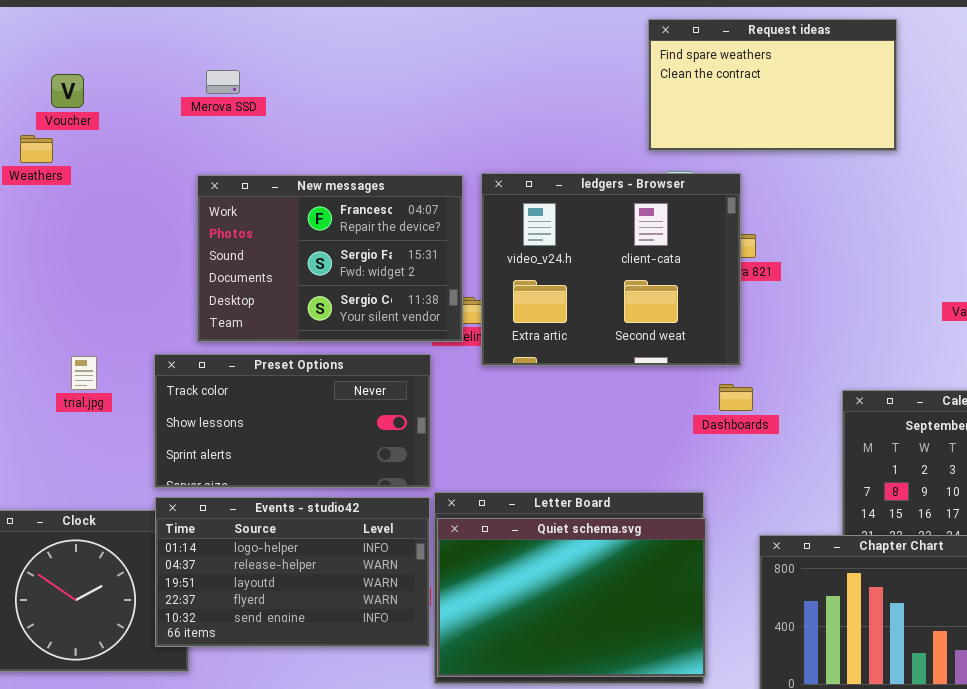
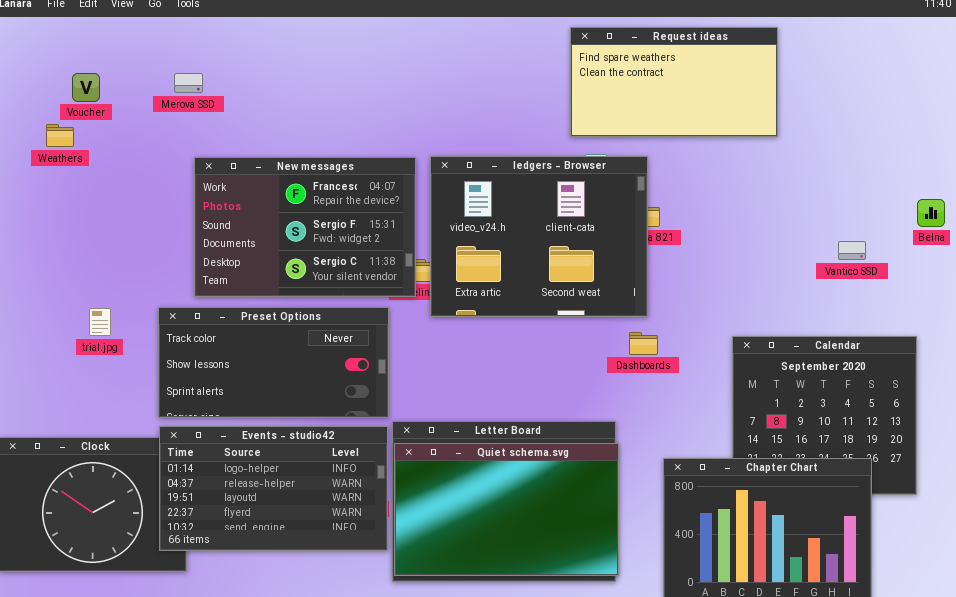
Merova SSD: [206,70,240,94] -> [174,73,203,93], moved

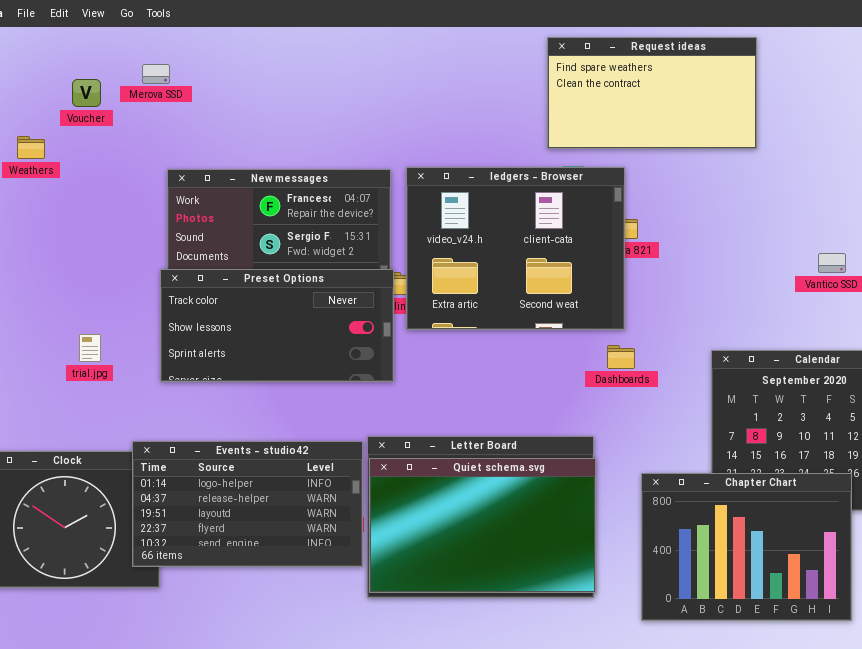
Voucher: [72,73,100,102] -> [72,79,101,107], moved
Merova SSD: [174,73,203,93] -> [142,64,170,84], moved
Preset Options: [158,307,389,418] -> [160,269,394,382], moved
trial.jpg: [89,308,111,336] -> [79,334,101,362], moved

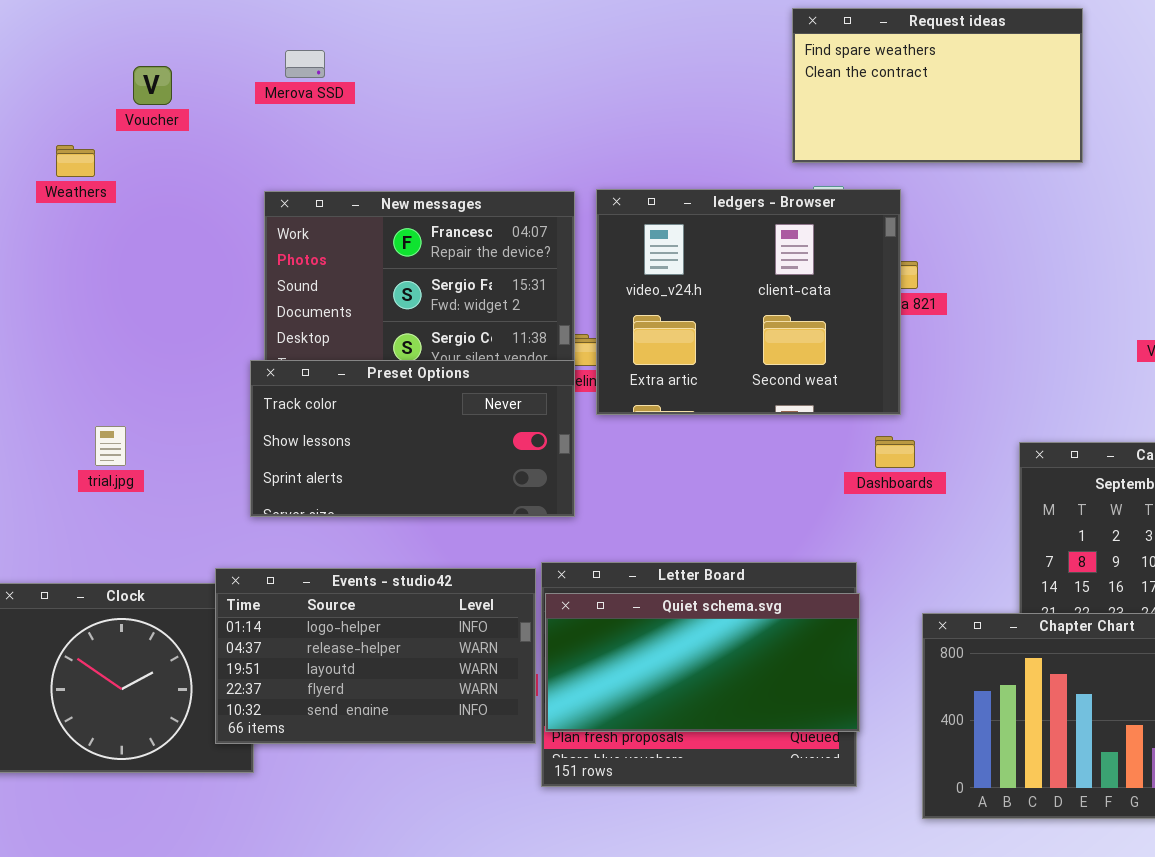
Merova SSD: [142,64,170,84] -> [285,50,325,78], moved
Preset Options: [160,269,394,382] -> [250,360,575,517], moved
trial.jpg: [79,334,101,362] -> [95,426,126,466], moved
Quiet schema.svg: [369,458,596,593] -> [545,593,860,732], resized

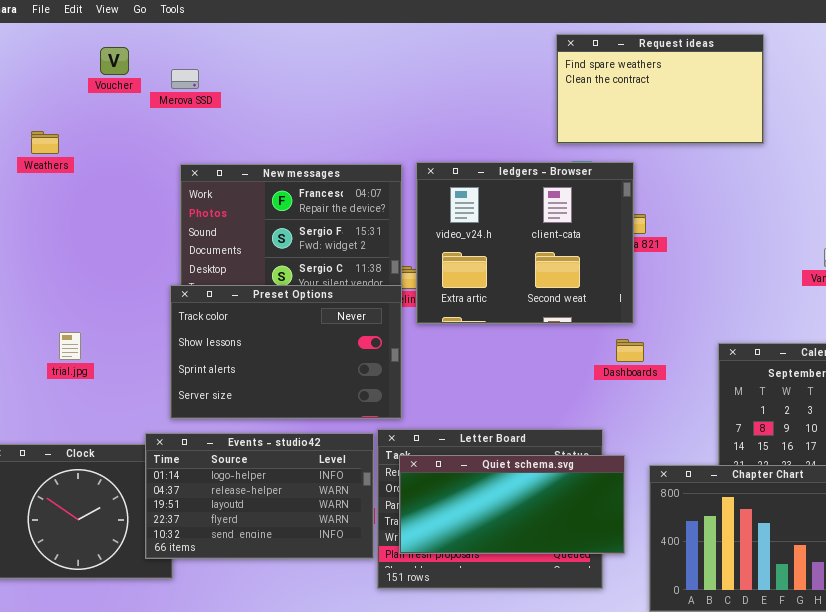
Merova SSD: [285,50,325,78] -> [171,69,199,89], moved
Voucher: [133,66,172,105] -> [100,47,129,75], moved
Preset Options: [250,360,575,517] -> [170,285,402,419], resized
Quiet schema.svg: [545,593,860,732] -> [399,455,625,554], moved

